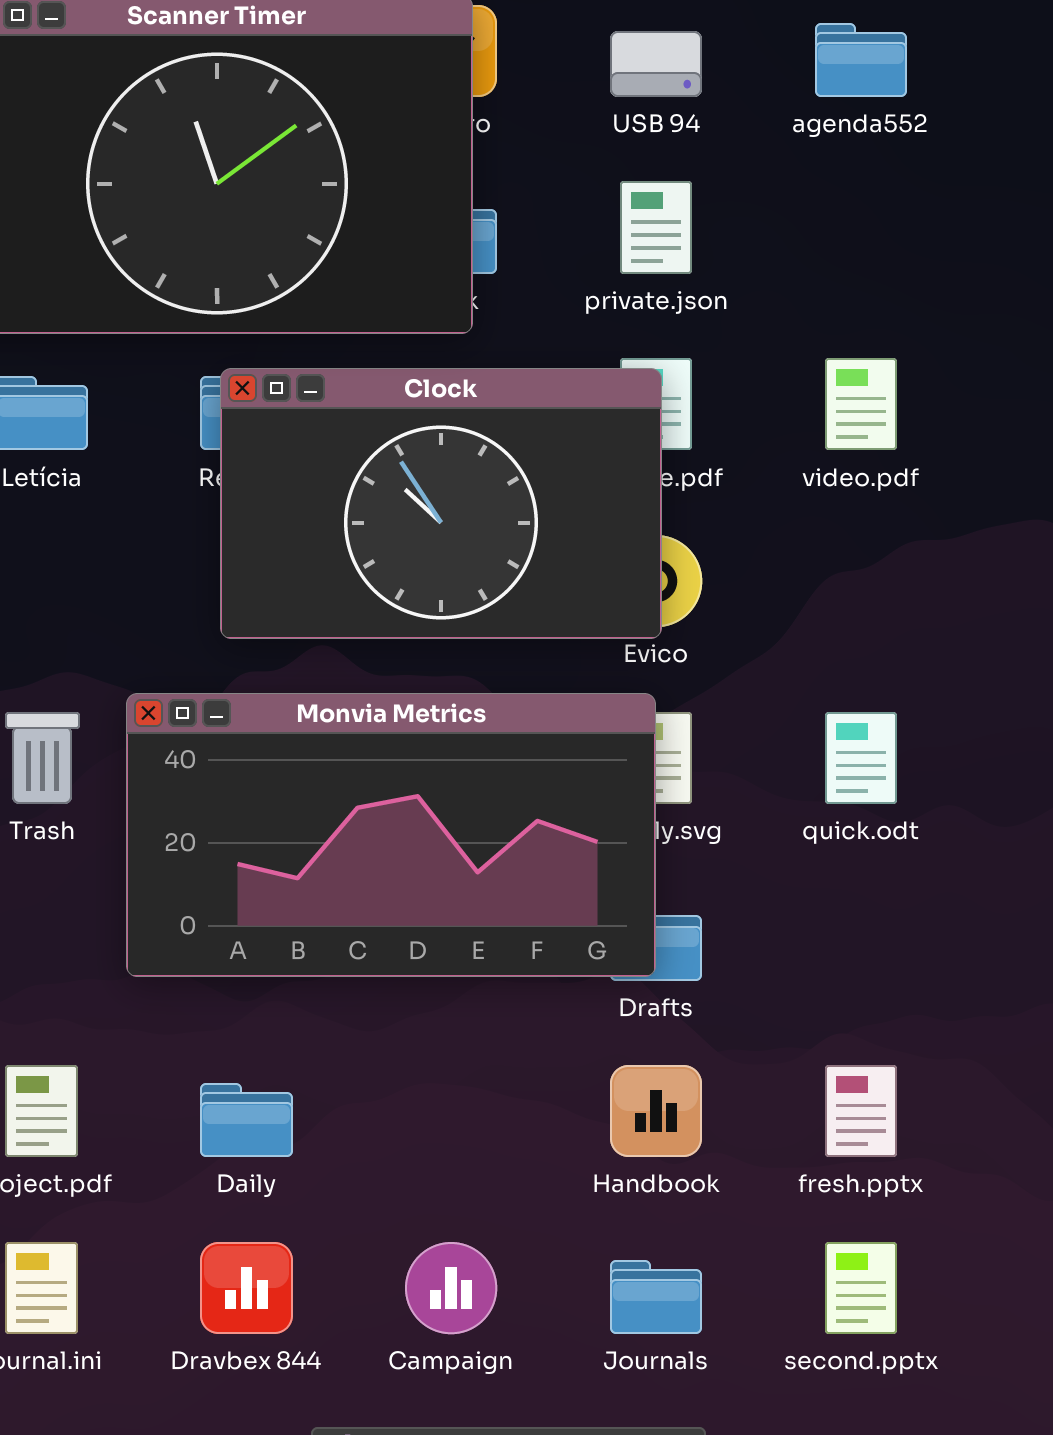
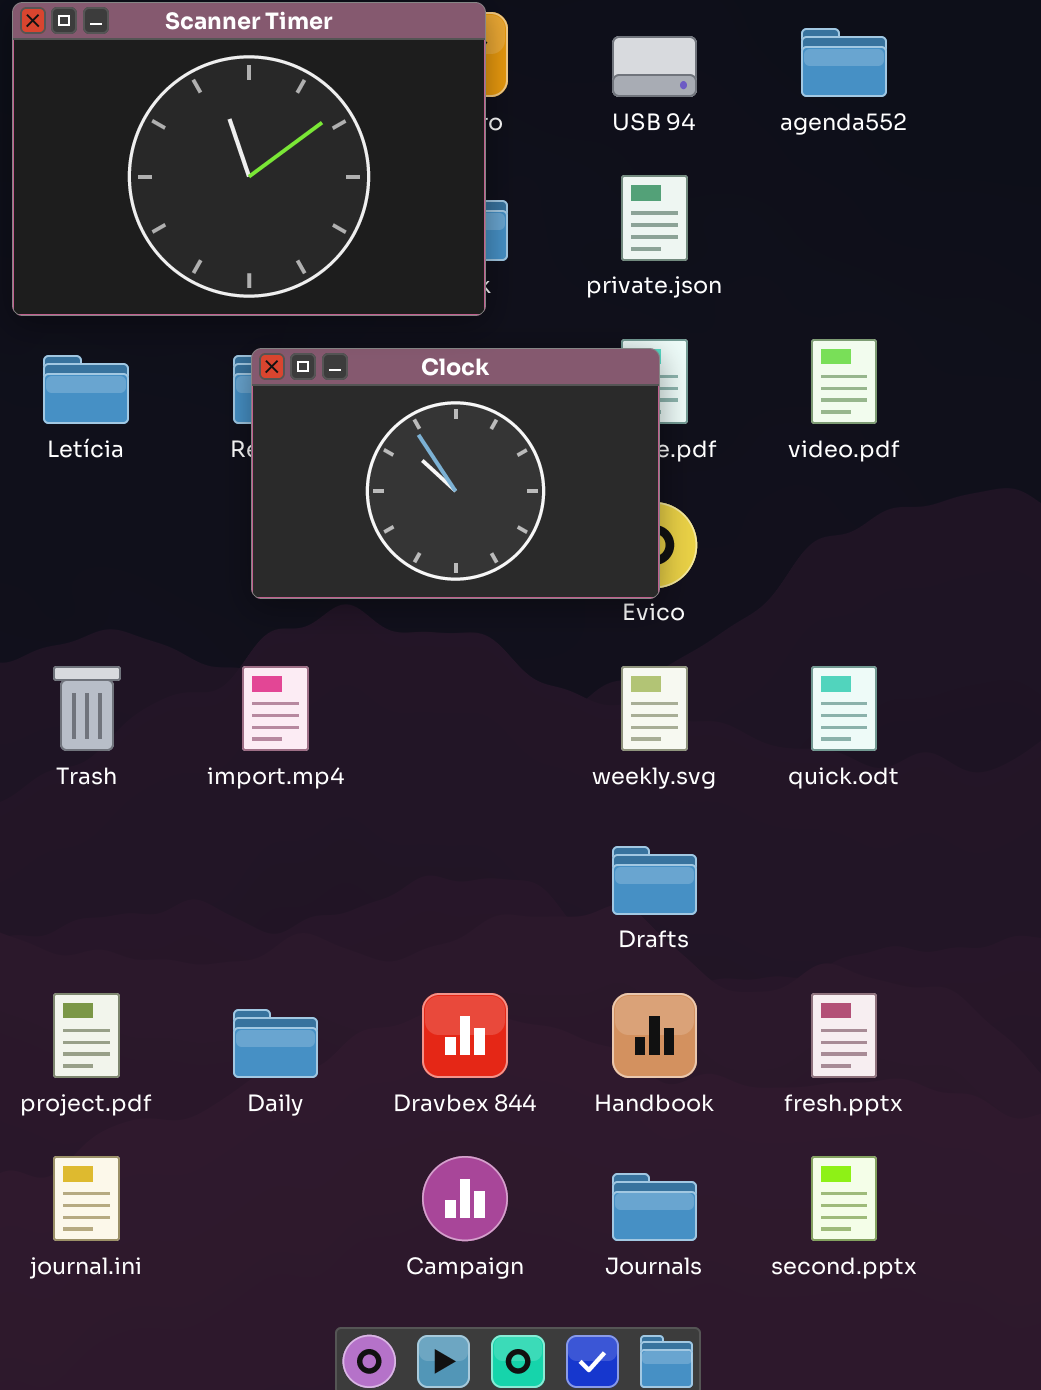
Monvia Metrics: [126,693,656,977] -> none, closed
Dravbex 844: [200,1242,293,1334] -> [422,993,508,1078], moved

